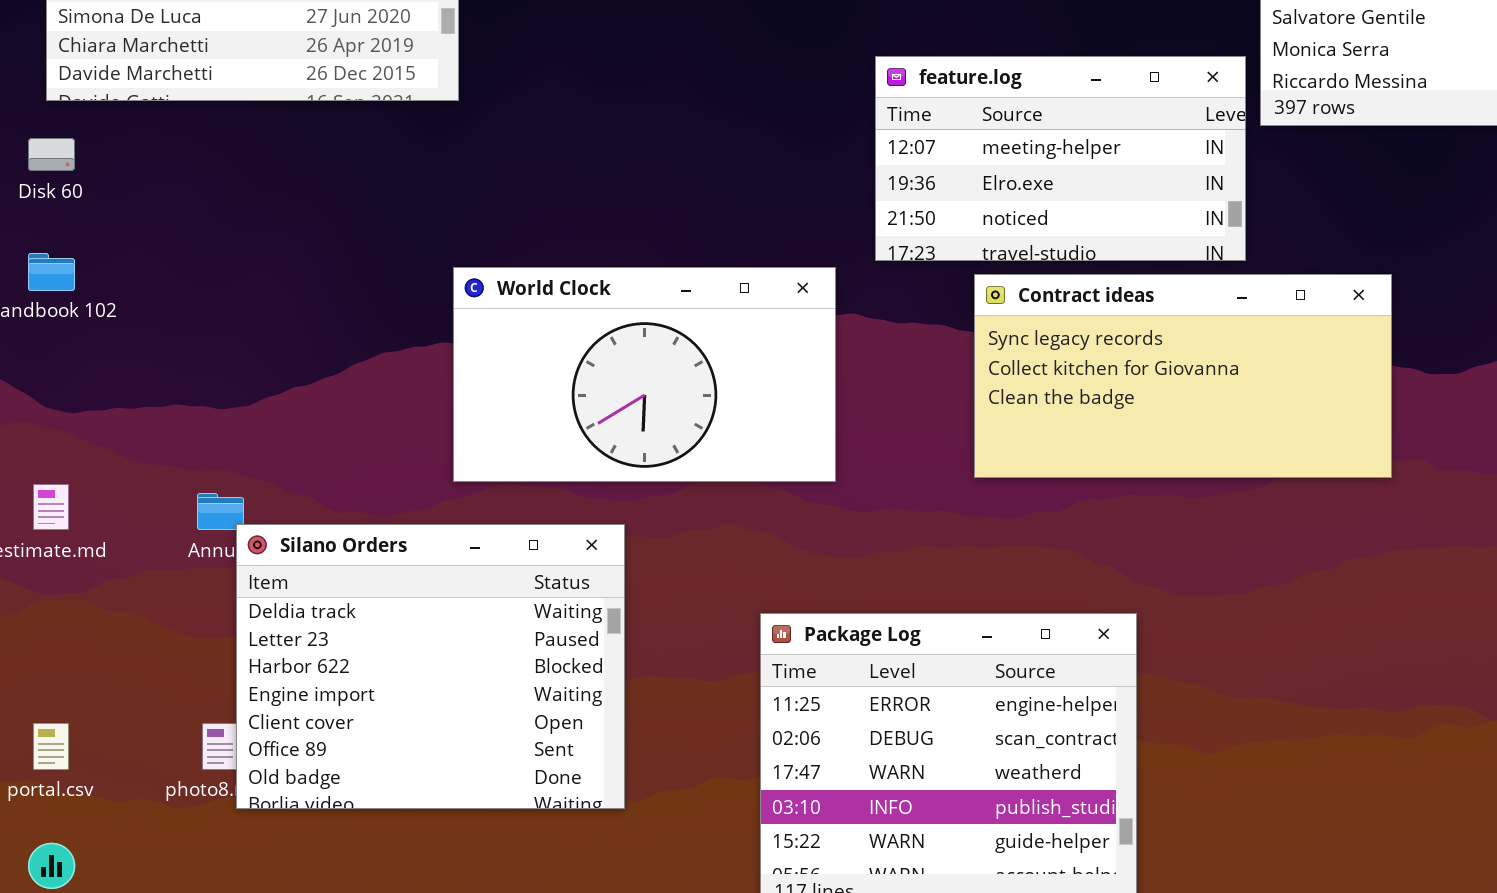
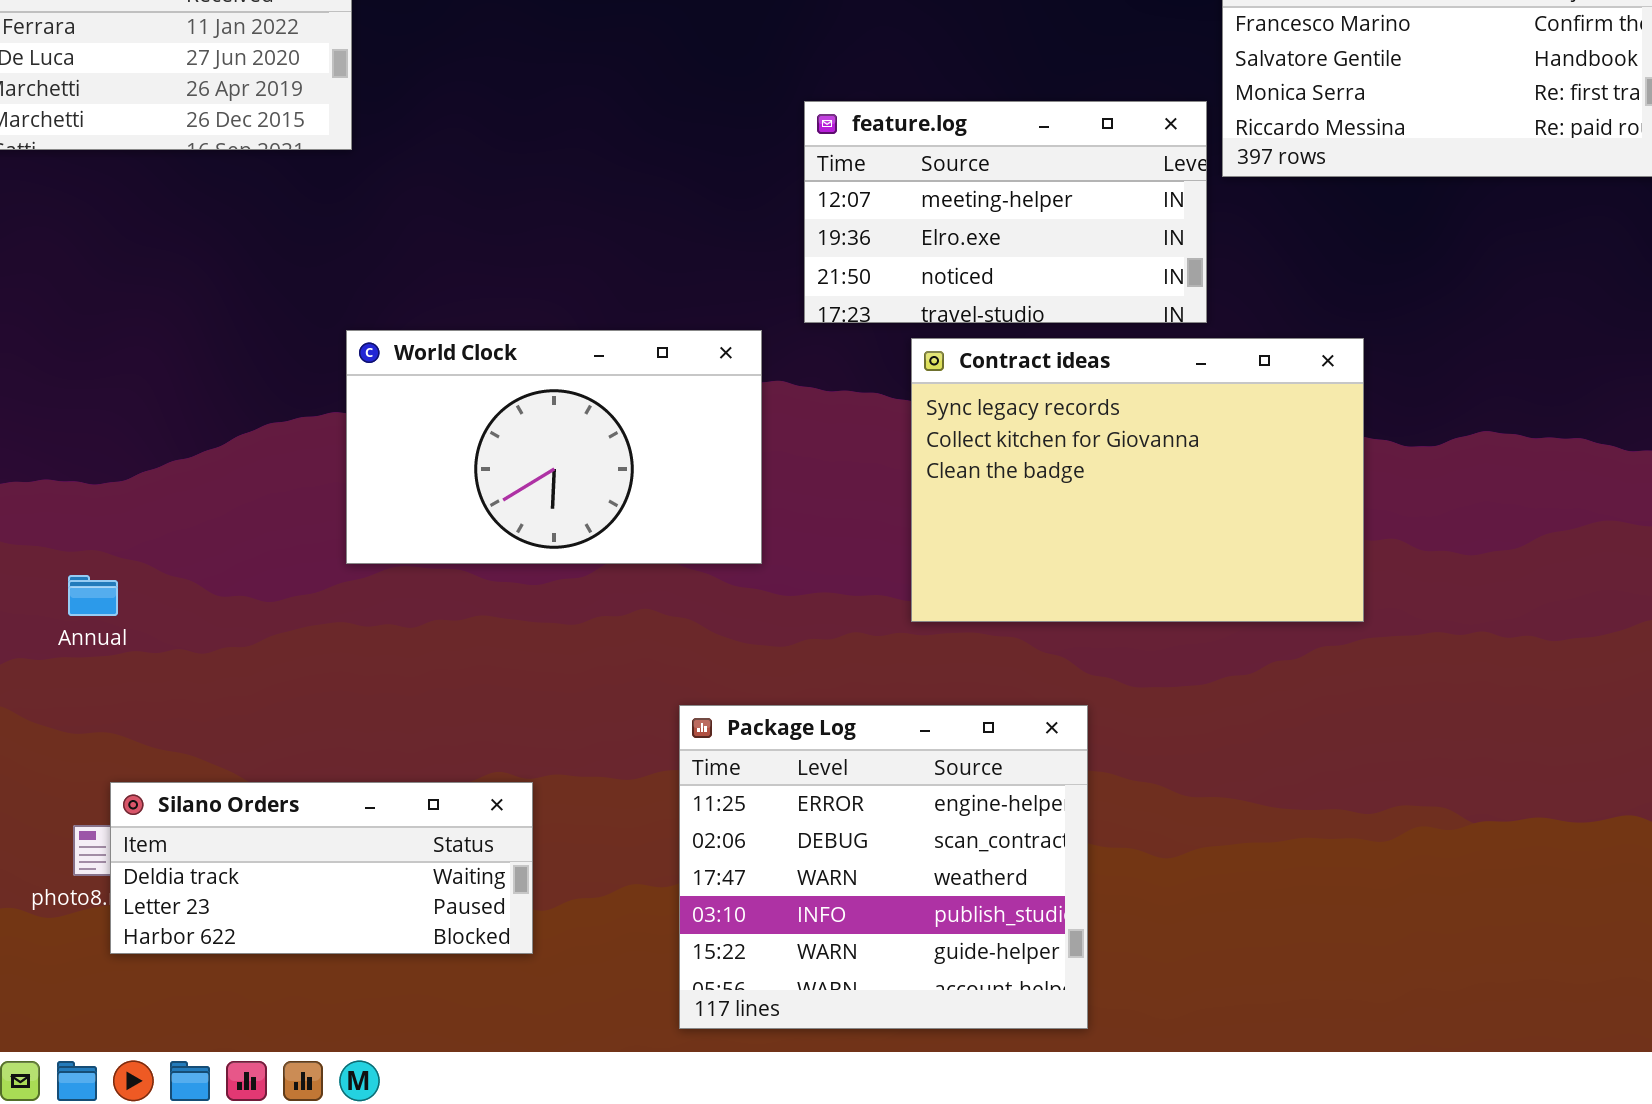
Contract ideas: [974,274,1392,478] -> [911,338,1364,622], resized
Silano Orders: [236,524,625,809] -> [110,782,533,954], moved, resized

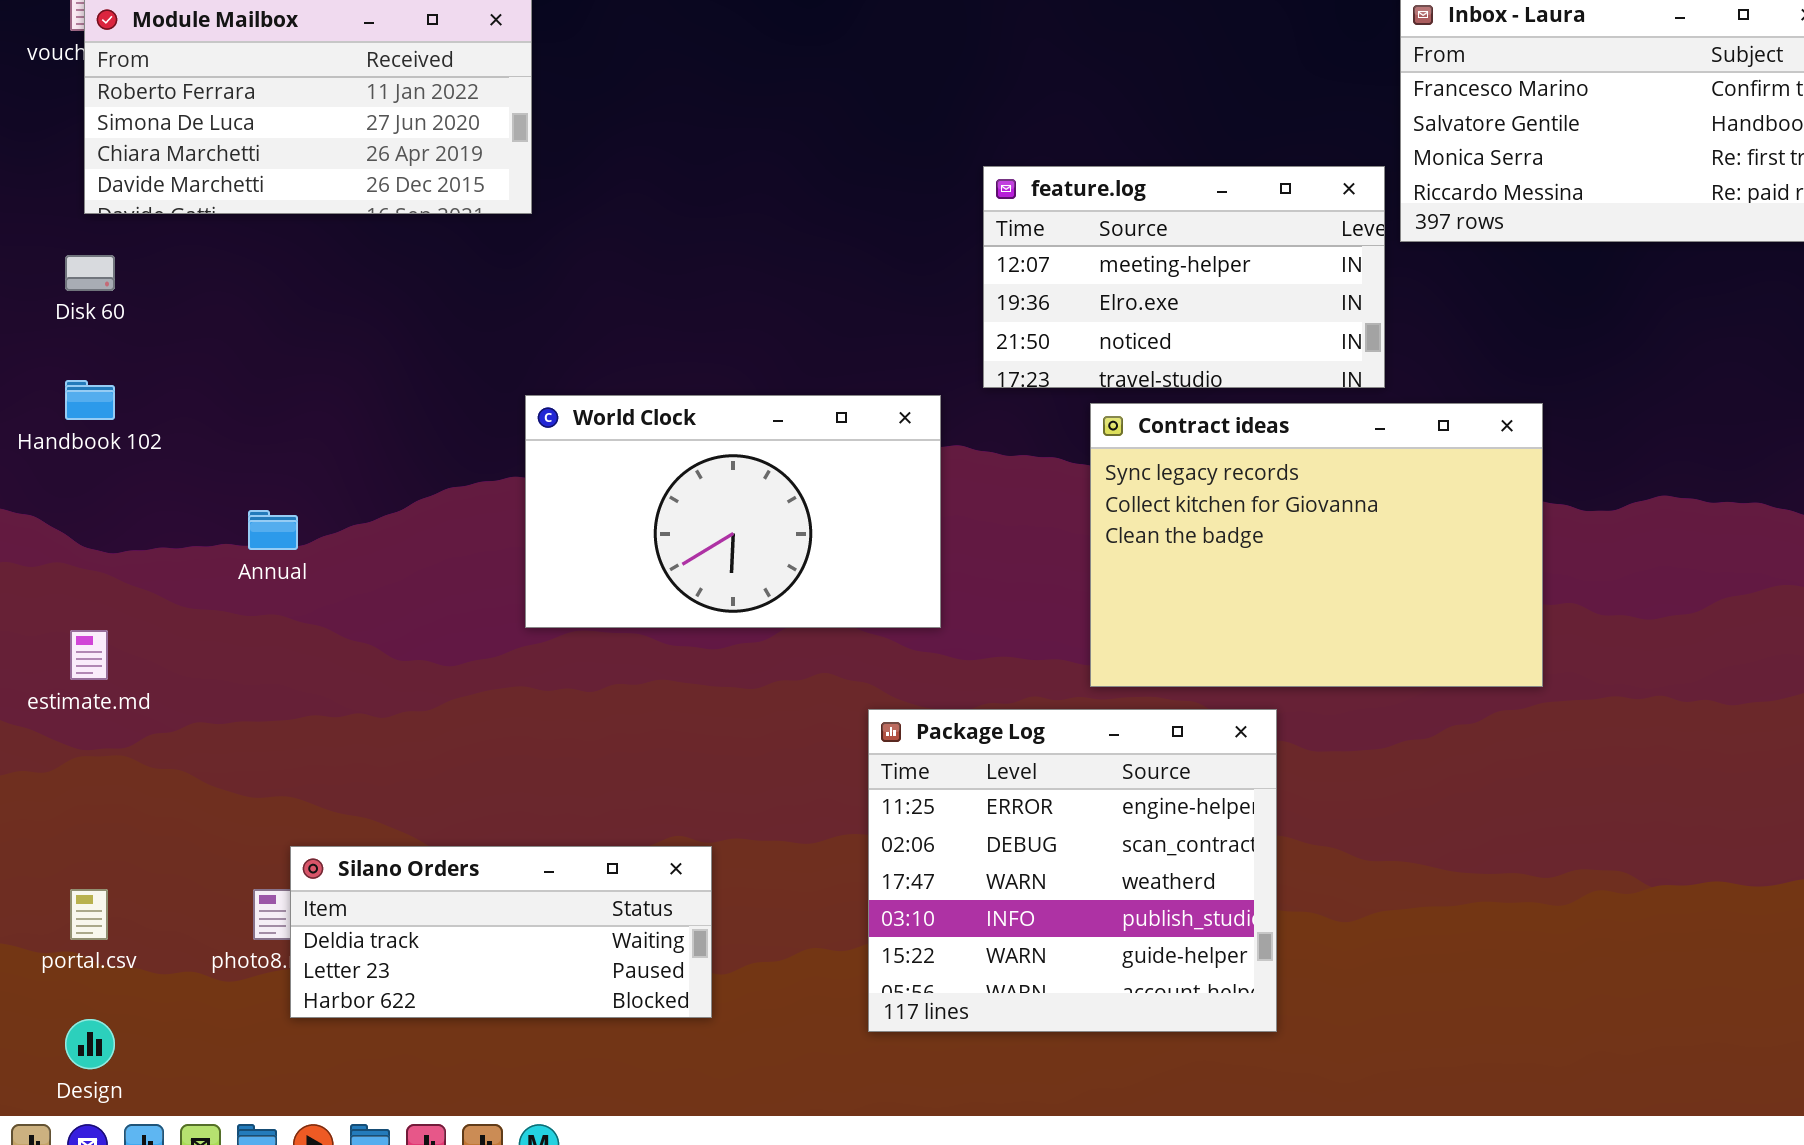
Annual: [68,575,118,616] -> [248,510,298,550], moved
Package Log: [679,705,1088,1029] -> [868,709,1277,1032], moved

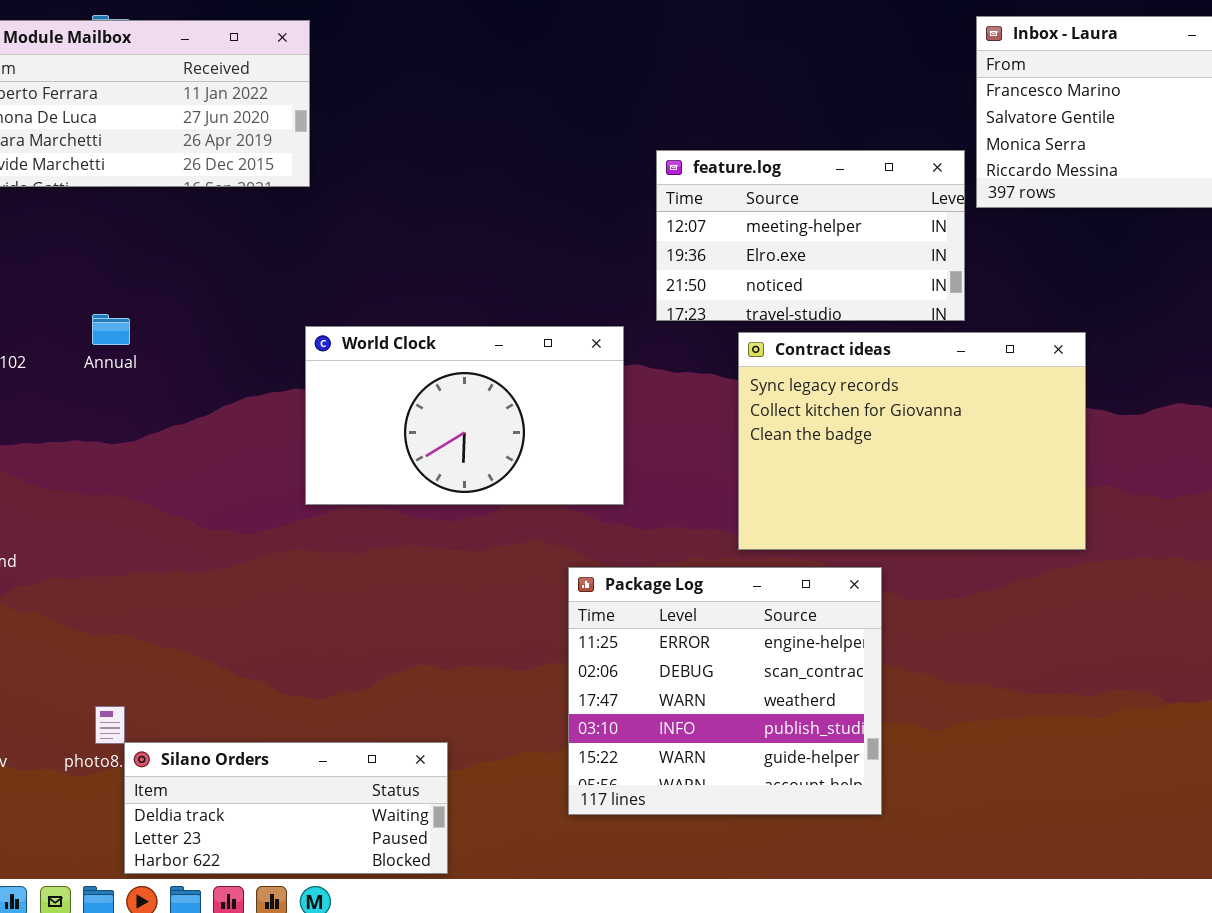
Annual: [248,510,298,550] -> [92,314,130,345], moved
Silano Orders: [290,846,712,1018] -> [124,742,448,874], moved

